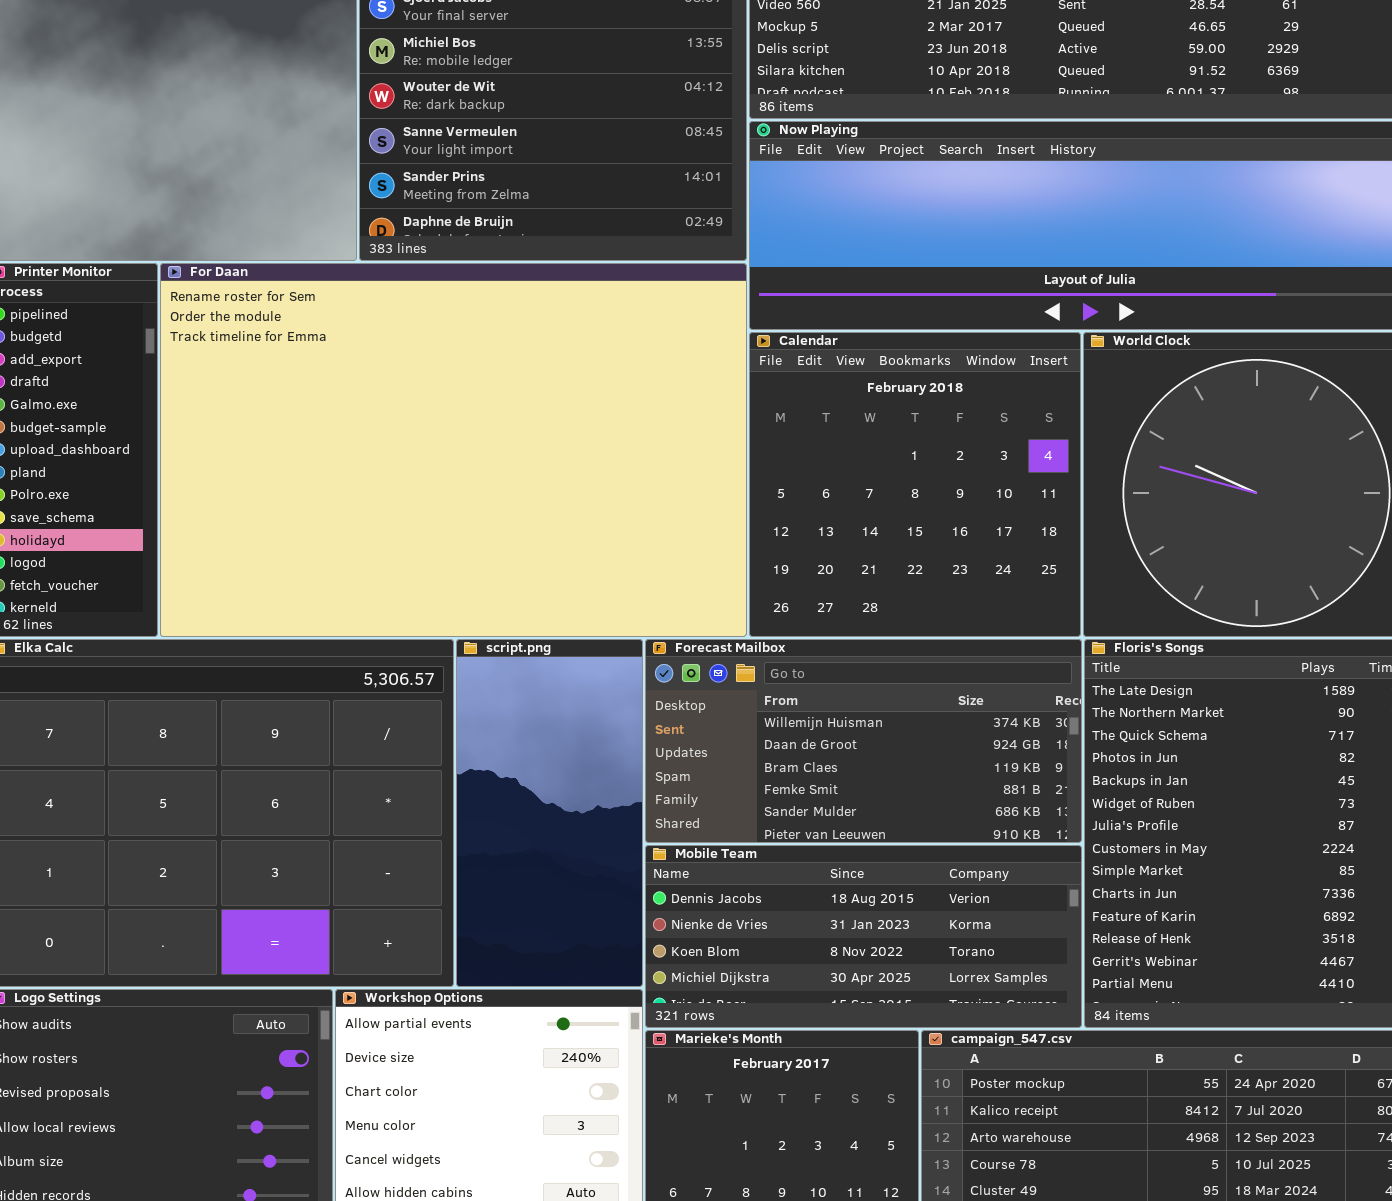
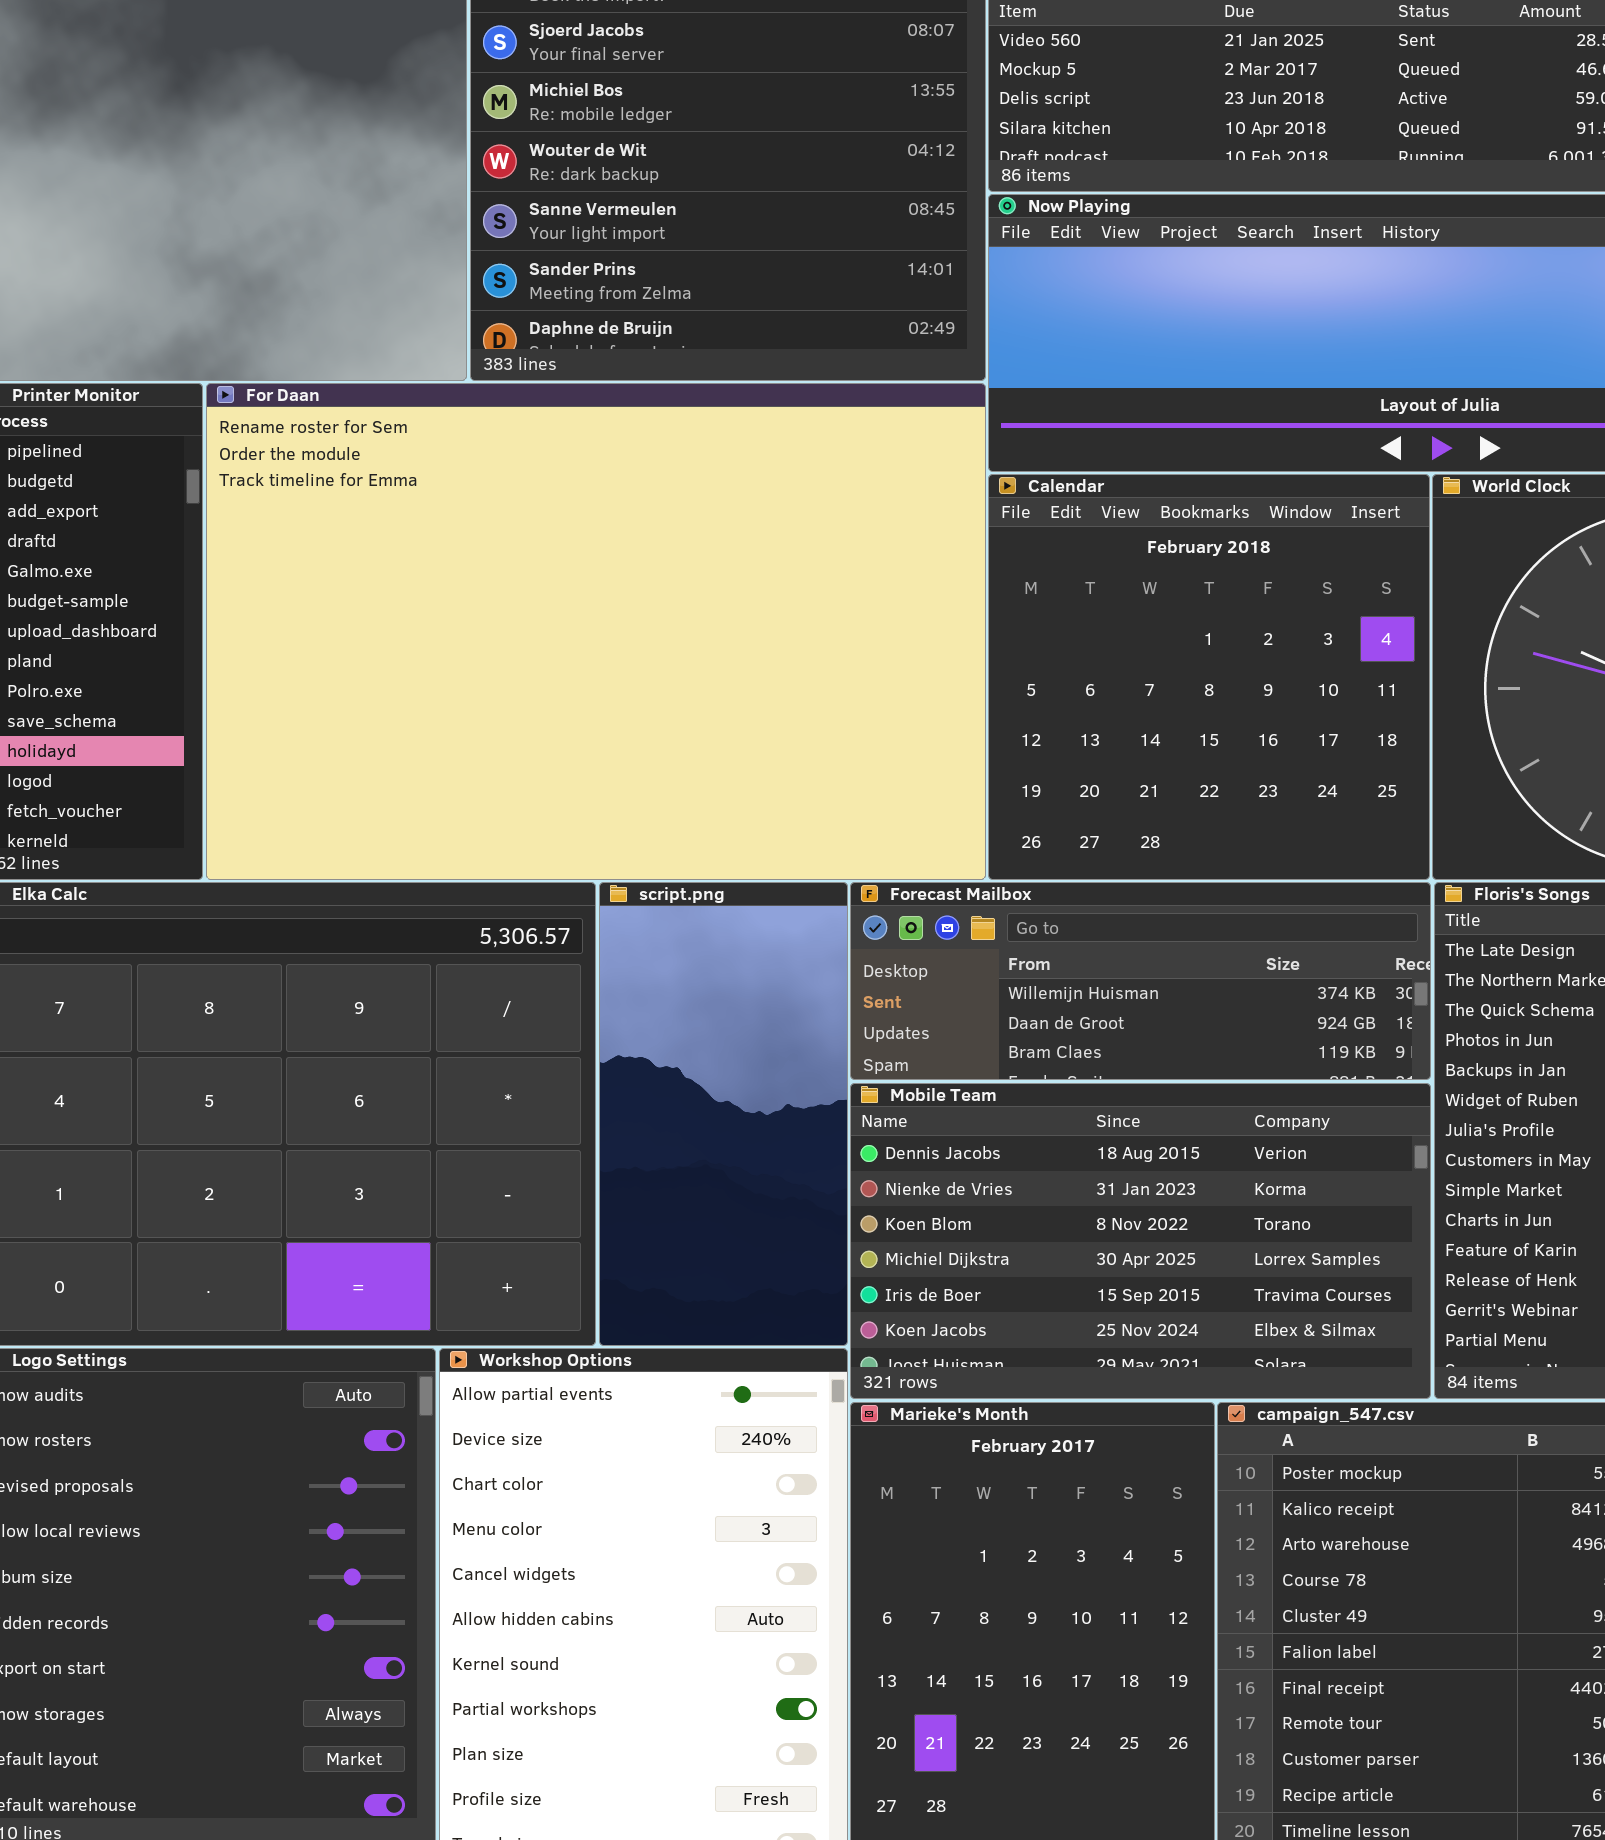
Forecast Mailbox: [645,639,1082,843] -> [850,882,1431,1080], resized
Mobile Team: [645,845,1082,1028] -> [850,1083,1431,1399], resized

